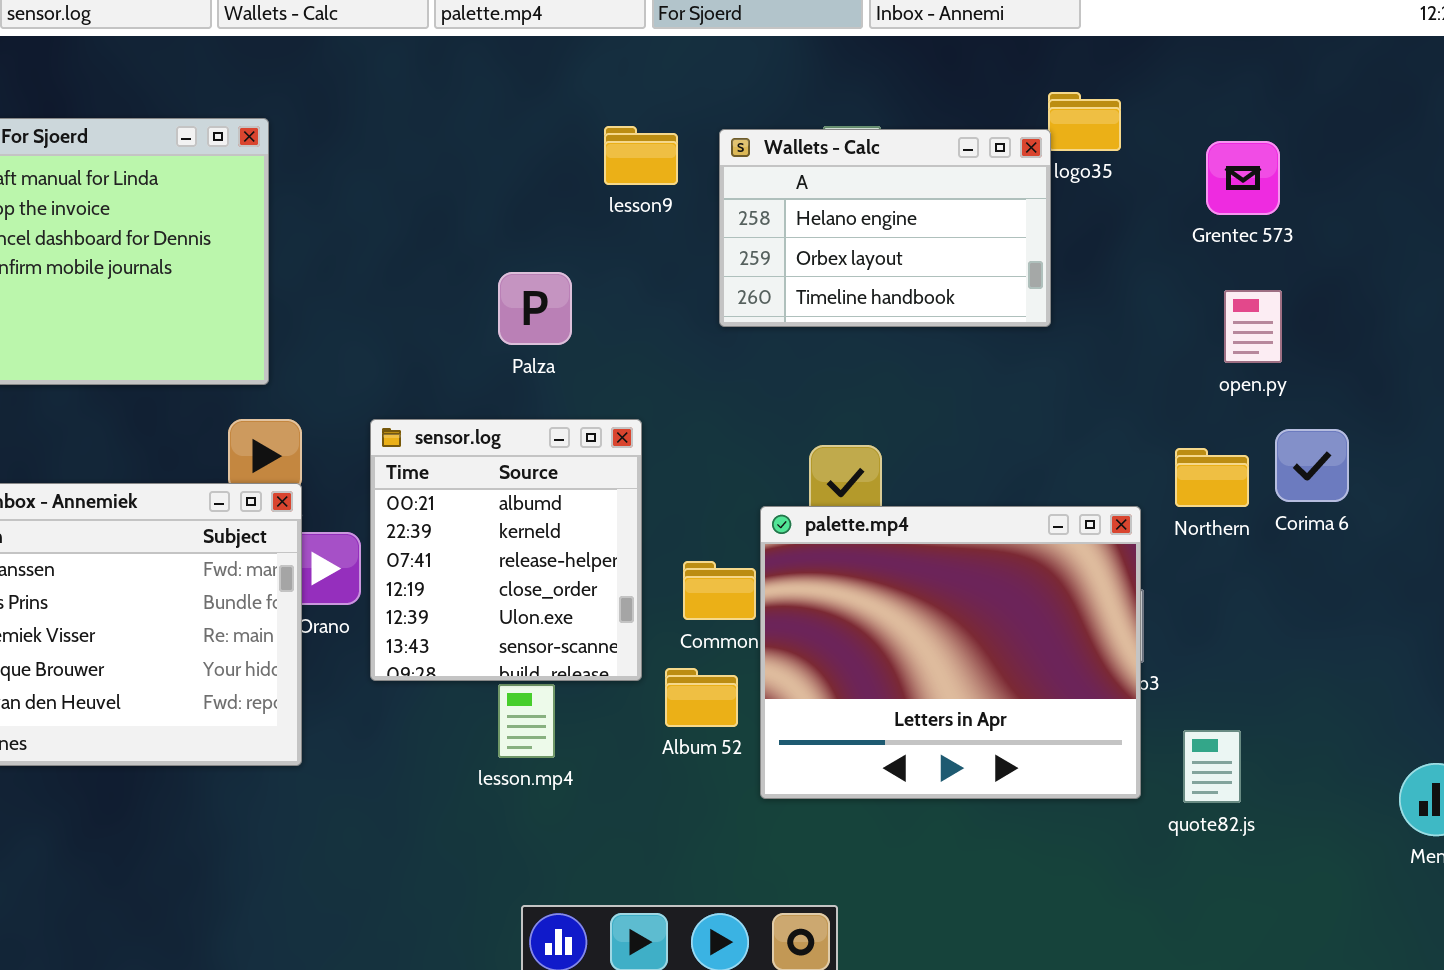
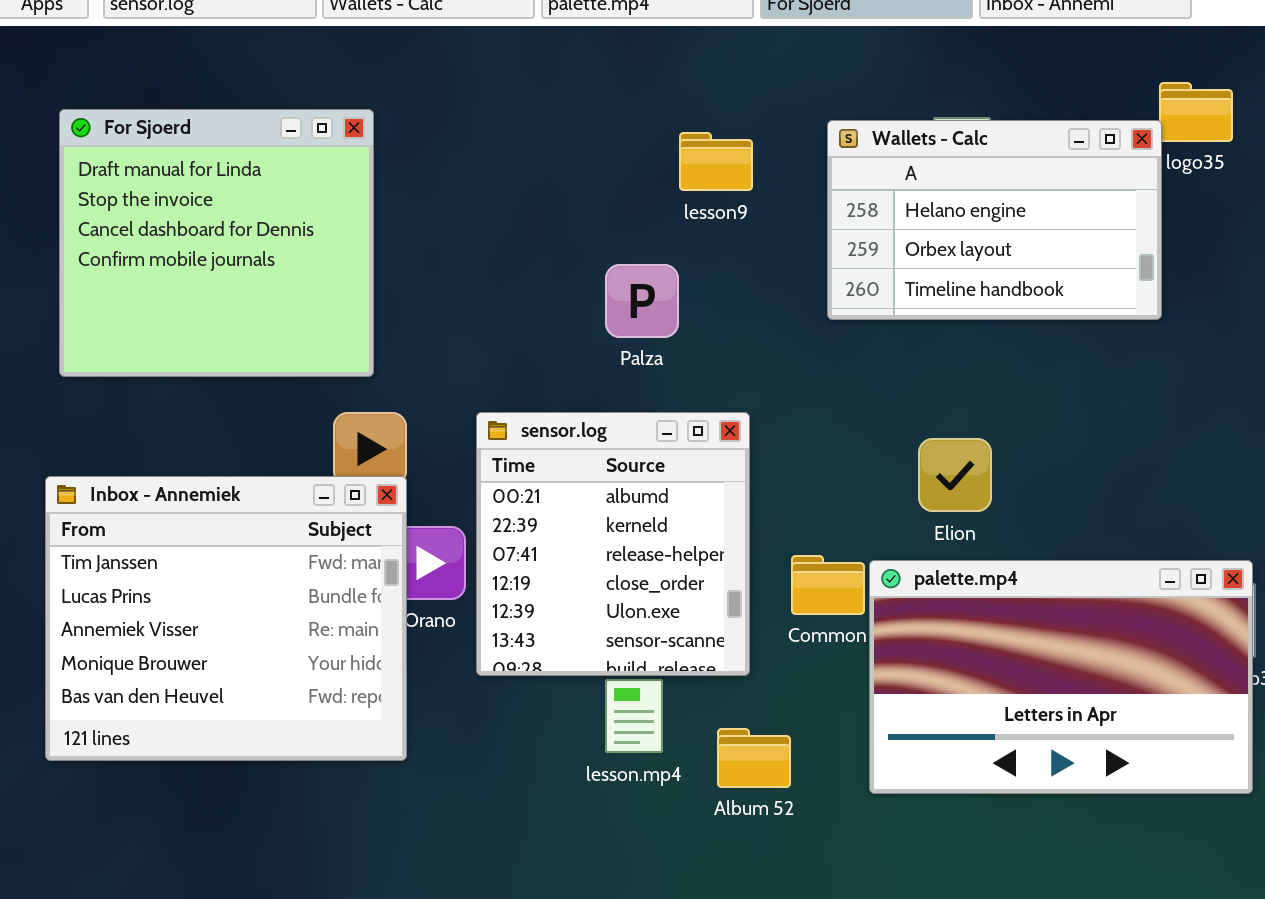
lesson9: [604,126,678,185] -> [679,132,753,191], moved
palette.mp4: [760,506,1141,799] -> [869,560,1253,794], resized
Album 52: [665,668,738,727] -> [717,728,791,788], moved

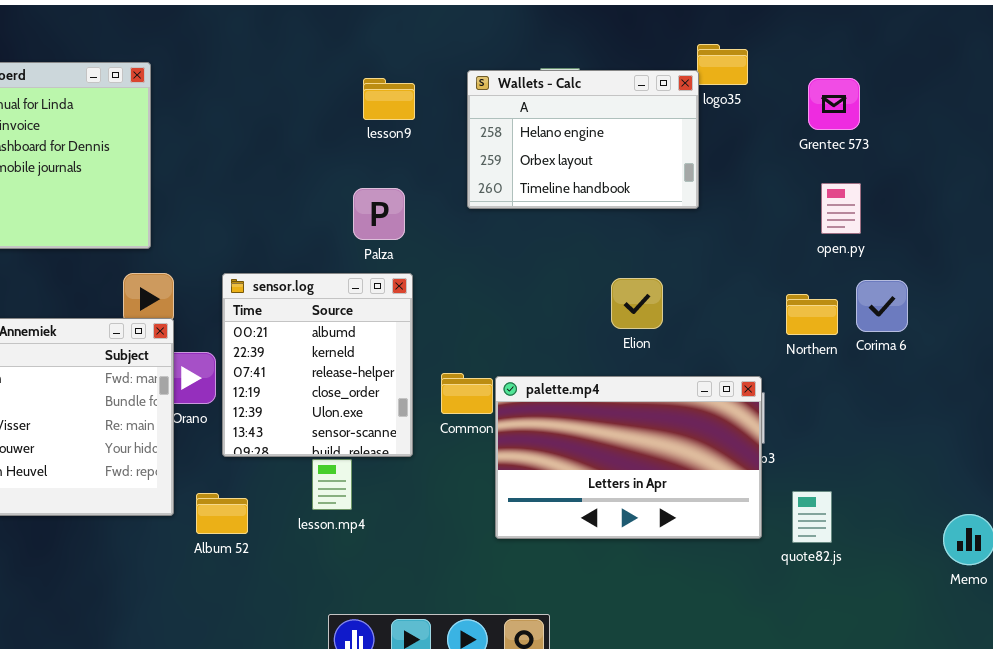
Palza: [605,264,679,338] -> [353,188,405,240], moved
Elion: [918,438,992,512] -> [611,278,663,329], moved
Album 52: [717,728,791,788] -> [196,493,248,534], moved

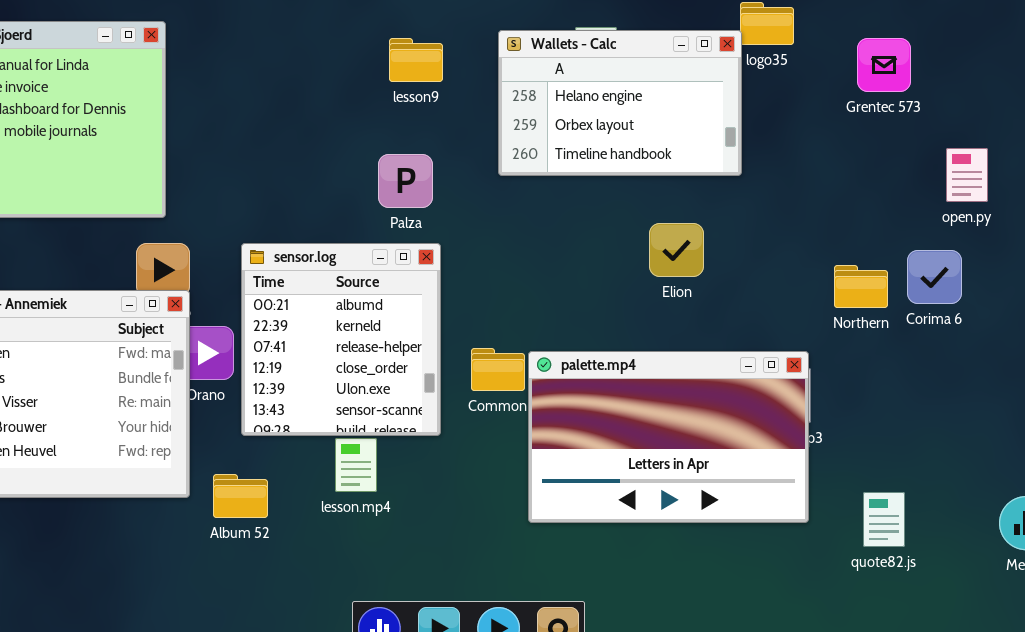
open.py: [821,183,861,234] -> [946,148,988,202], moved
Elion: [611,278,663,329] -> [649,223,704,277], moved
quote82.js: [792,491,832,543] -> [863,492,905,547], moved

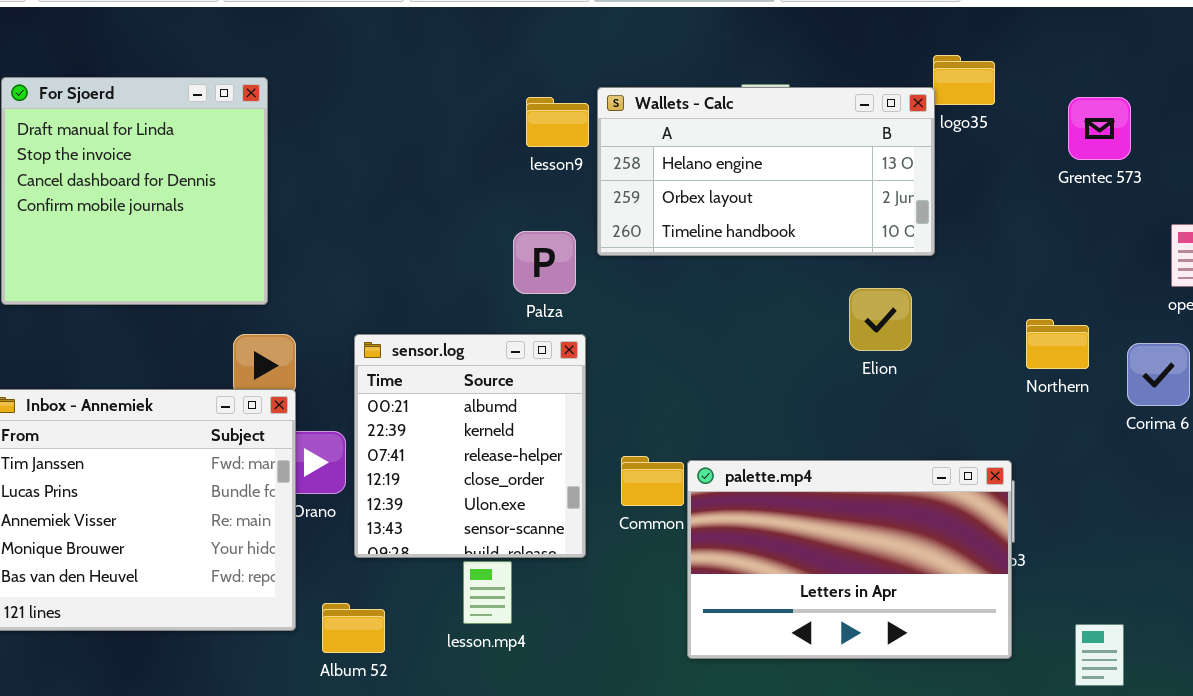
Wallets - Calc: [498,30,742,176] -> [597,87,935,256], resized
Elion: [649,223,704,277] -> [849,288,912,351], moved
Northern: [834,265,888,308] -> [1026,319,1089,369], moved

